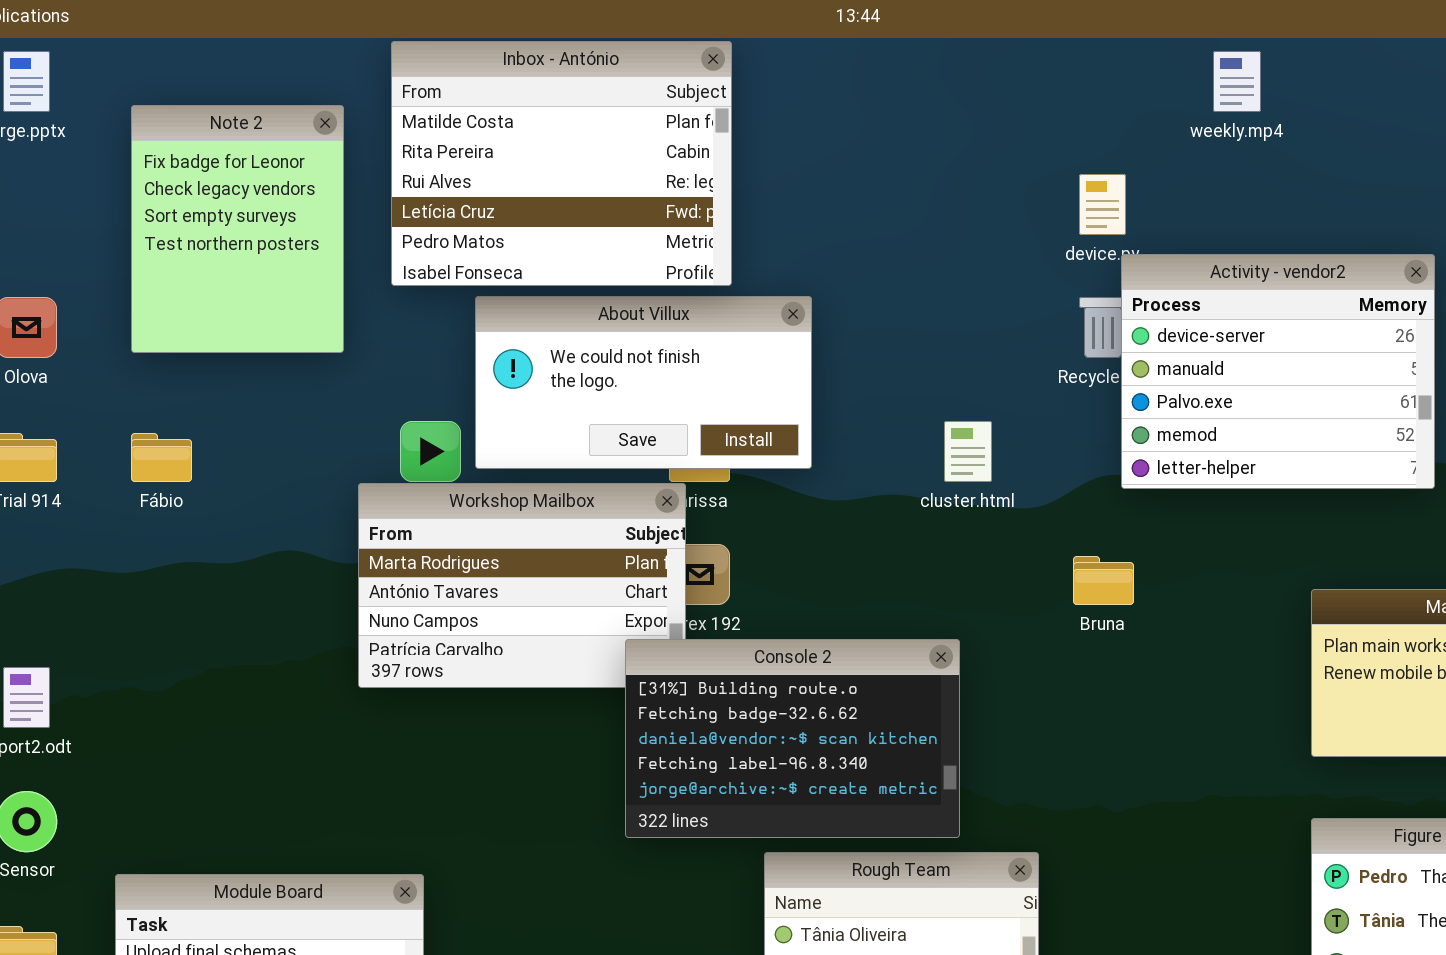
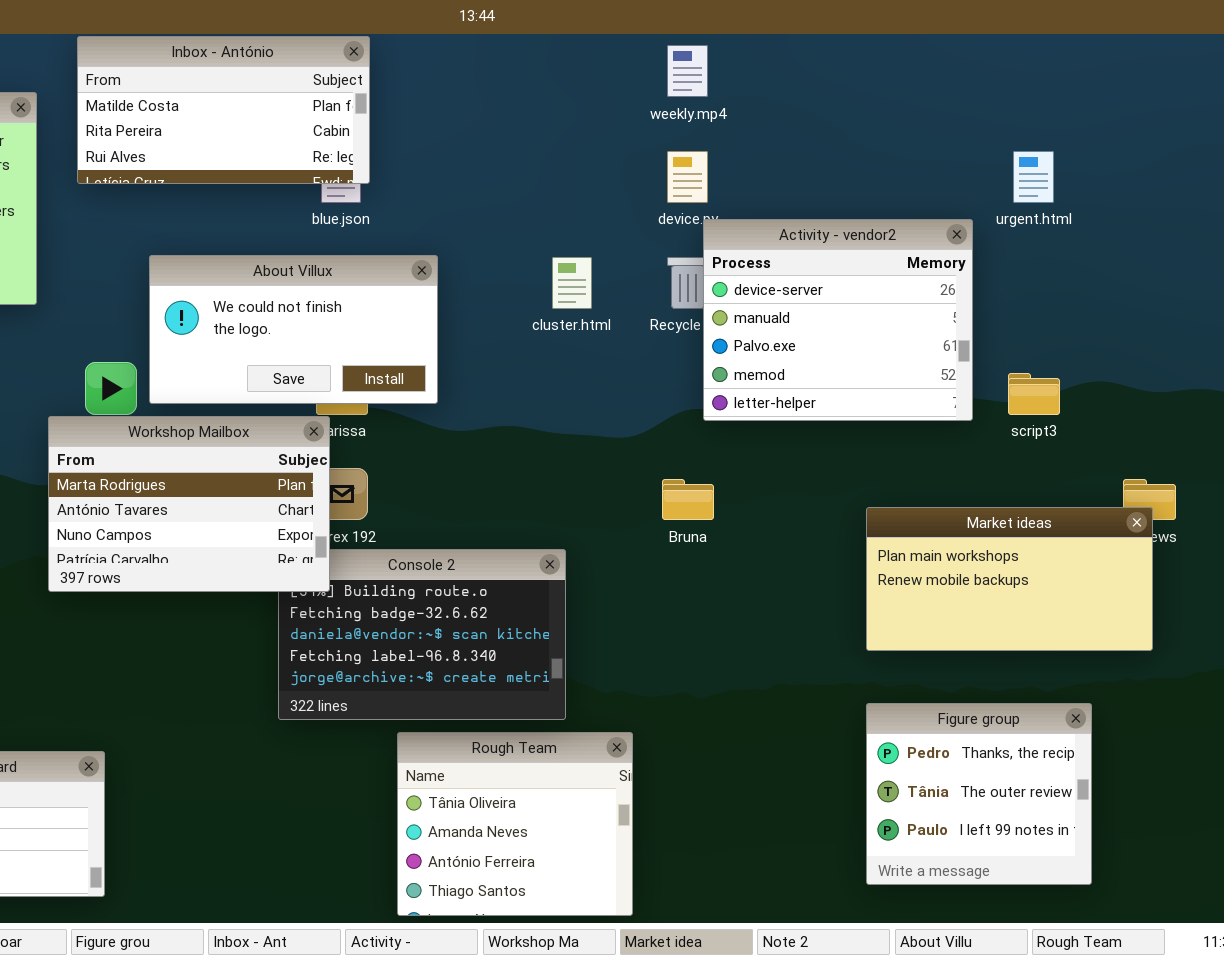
Inbox - António: [391,41,732,286] -> [77,36,370,184], resized
weekly.mp4: [1213,51,1261,112] -> [667,45,708,97], moved
cluster.html: [944,421,992,482] -> [552,257,592,309], moved
Workshop Mailbox: [358,483,686,688] -> [48,416,330,592], raised

